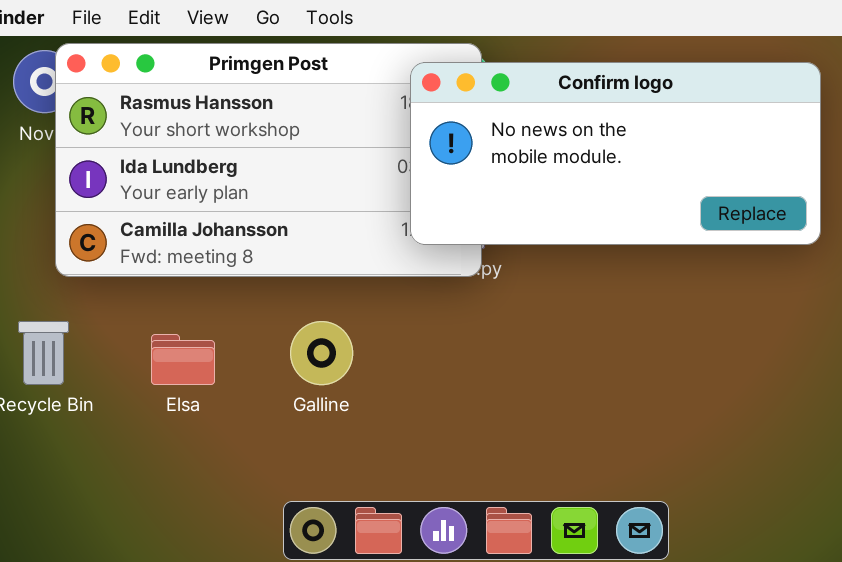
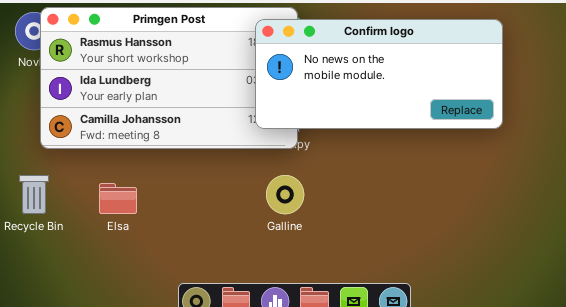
Galline: [290,321,353,385] -> [266,175,304,214], moved

